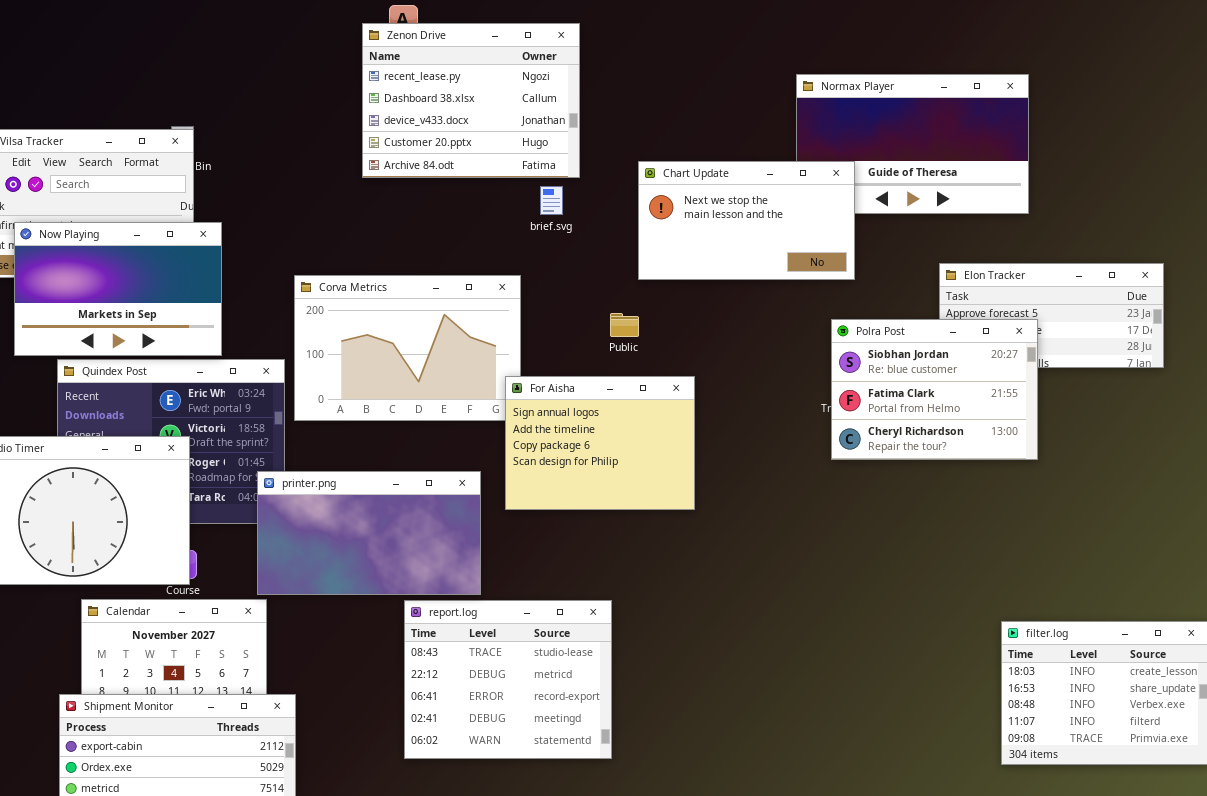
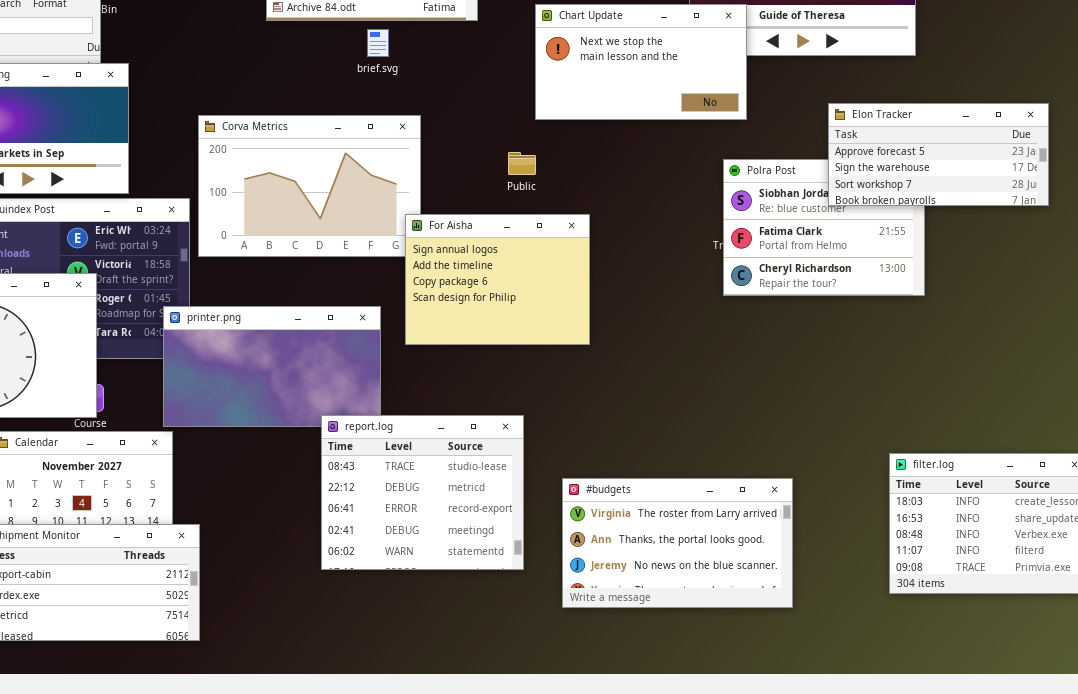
brief.svg: [540,186,563,215] -> [367,29,389,57], moved
Elon Tracker: [939,263,1164,368] -> [828,103,1049,206], raised
report.log: [404,600,612,759] -> [321,415,524,570], moved
#budgets: none -> [562,478,793,608], opened

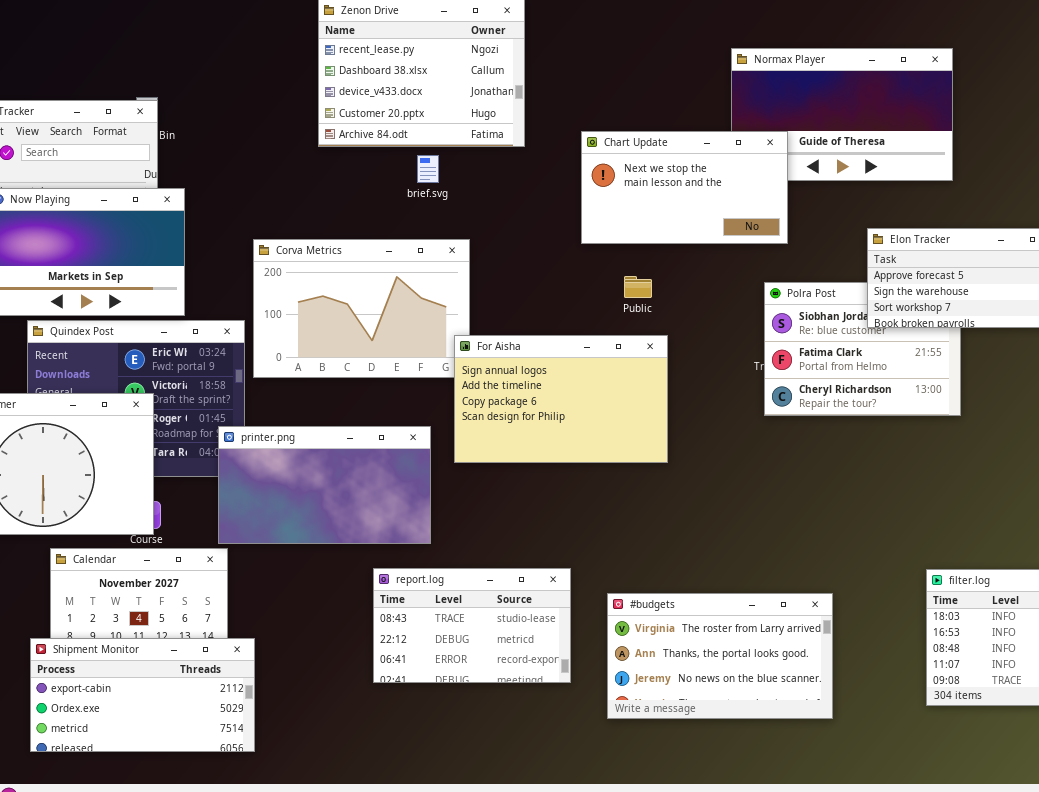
Public: [508,152,536,175] -> [624,276,652,298], moved
For Aisha: [405,214,590,345] -> [454,335,668,463], resized
report.log: [321,415,524,570] -> [373,568,571,683], resized

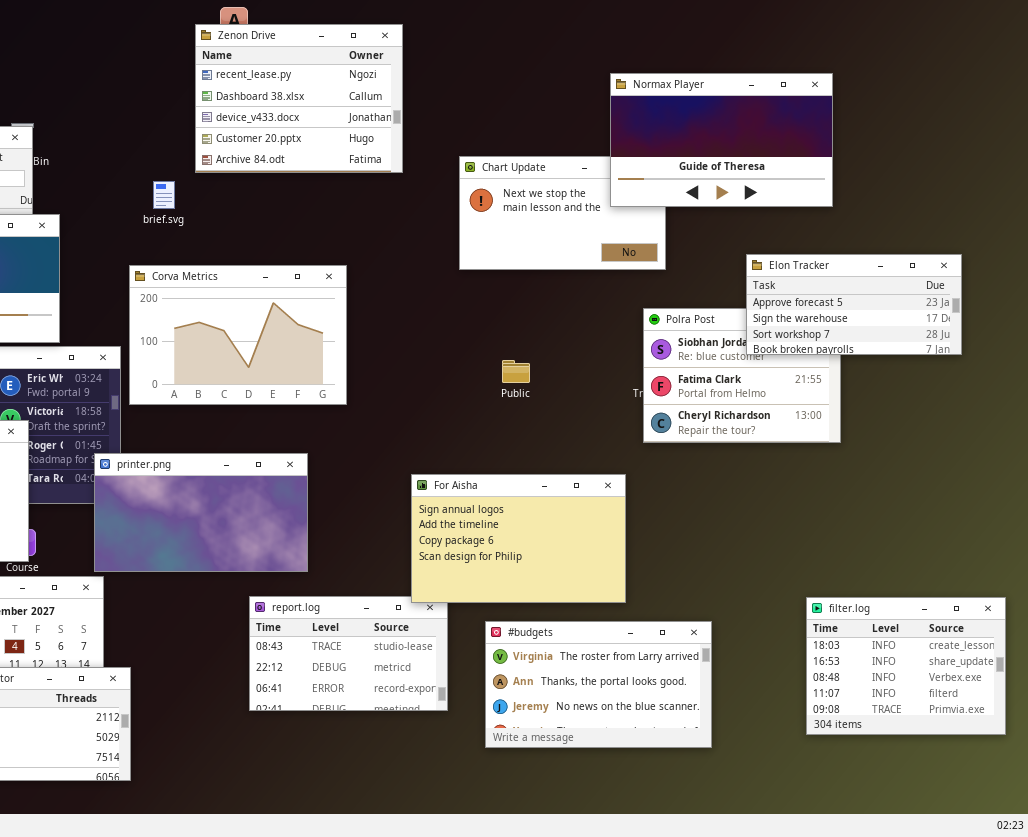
Normax Player: [731,48,953,181] -> [610,73,833,207], raised
brief.svg: [417,155,439,183] -> [153,181,175,209], moved
Public: [624,276,652,298] -> [502,360,530,383], moved
For Aisha: [454,335,668,463] -> [411,474,626,603], moved

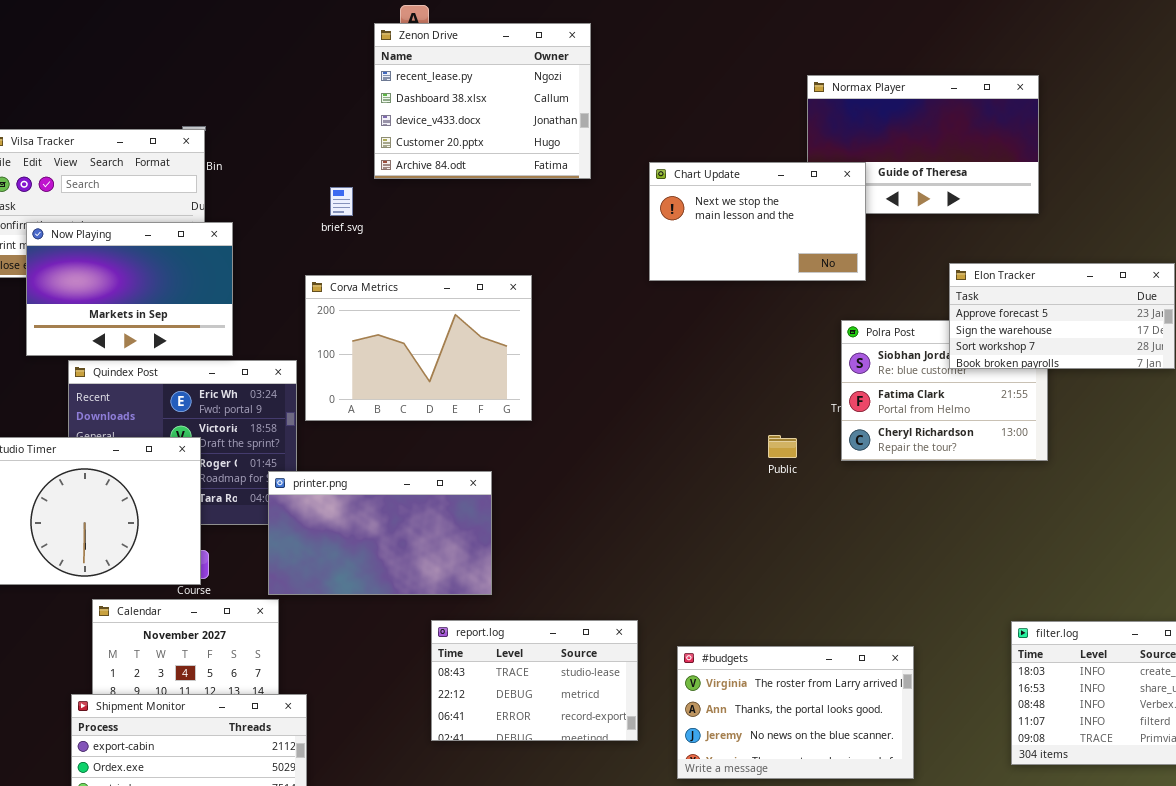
Chart Update: [459,156,666,270] -> [649,162,866,281], raised
Public: [502,360,530,383] -> [768,435,797,458], moved
For Aisha: [411,474,626,603] -> none, closed

